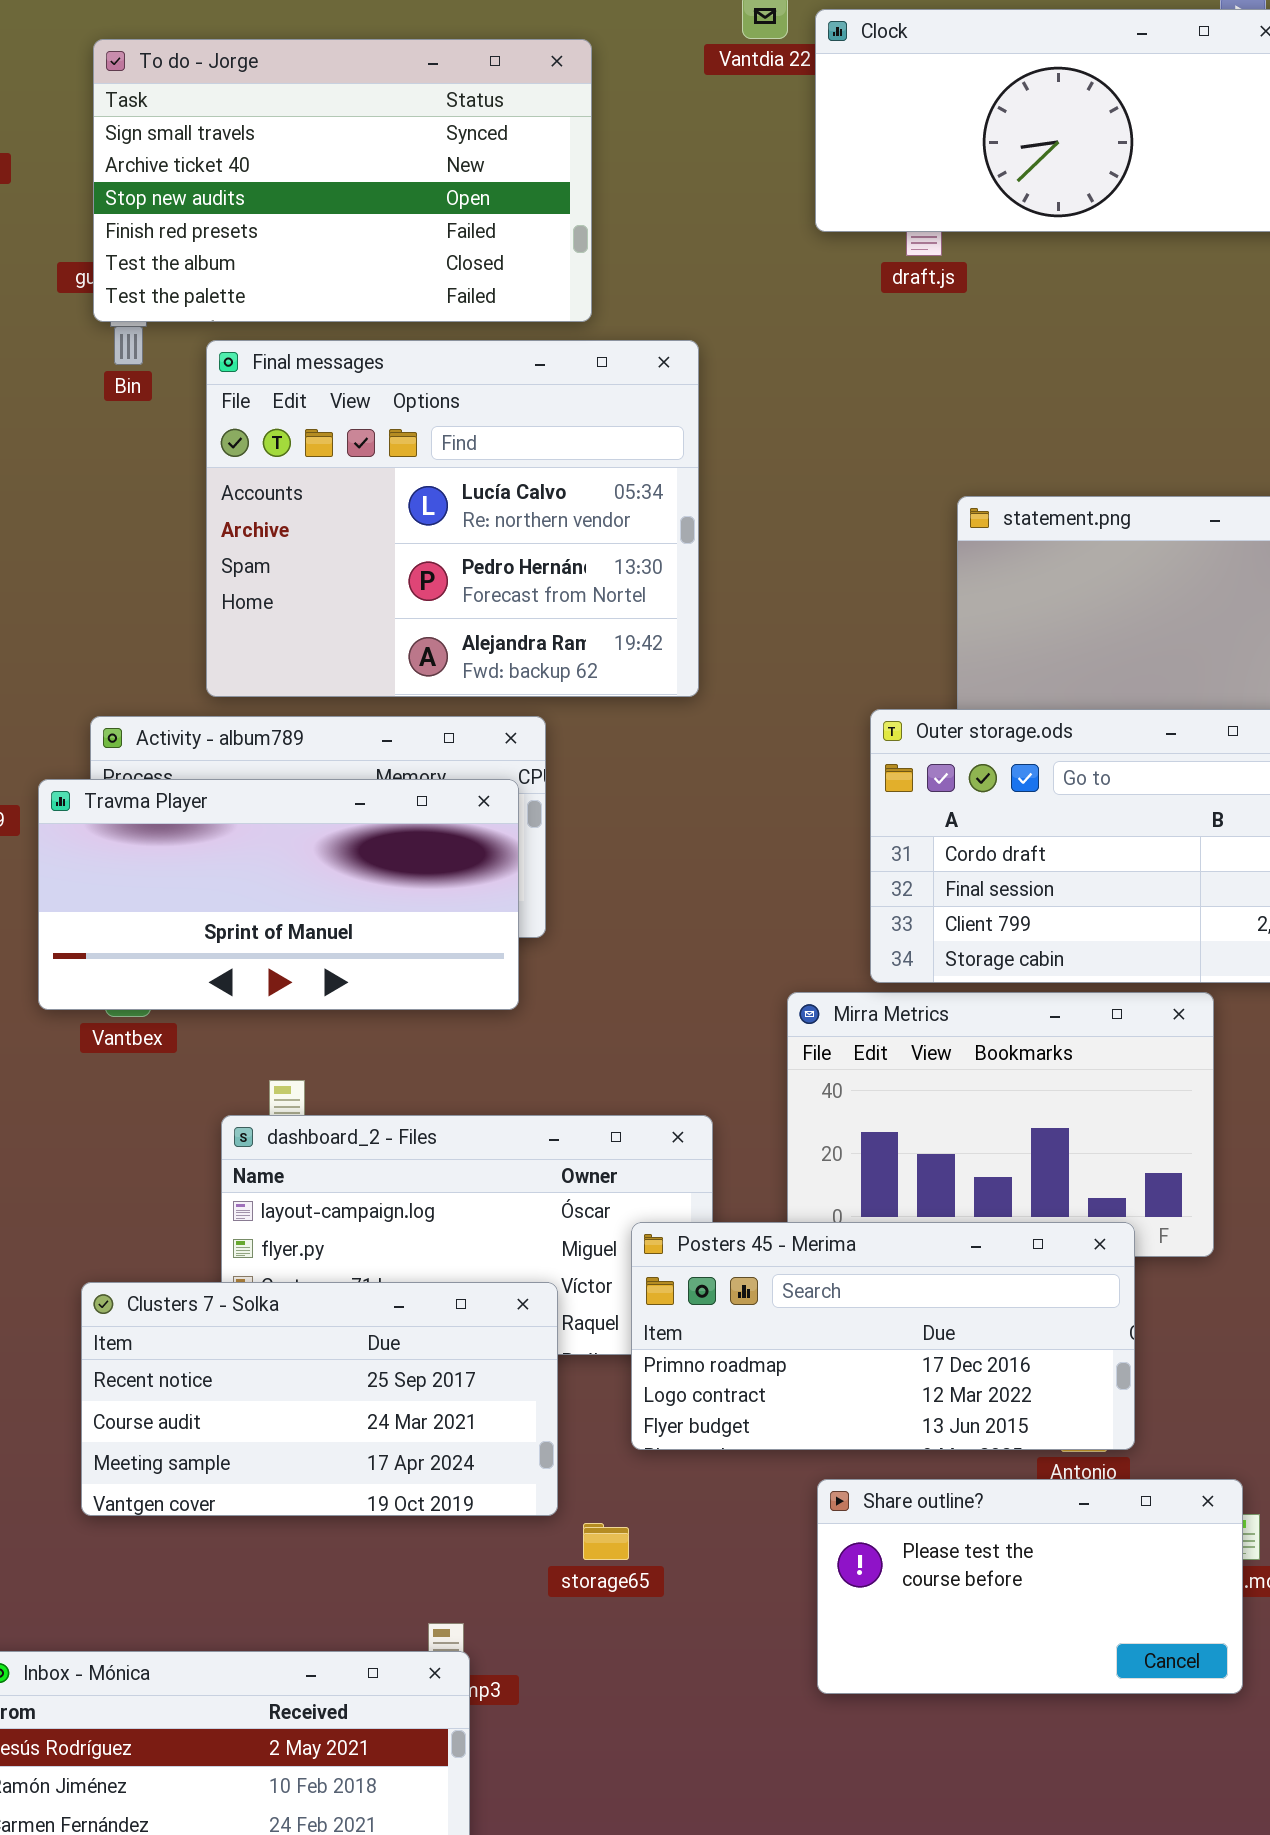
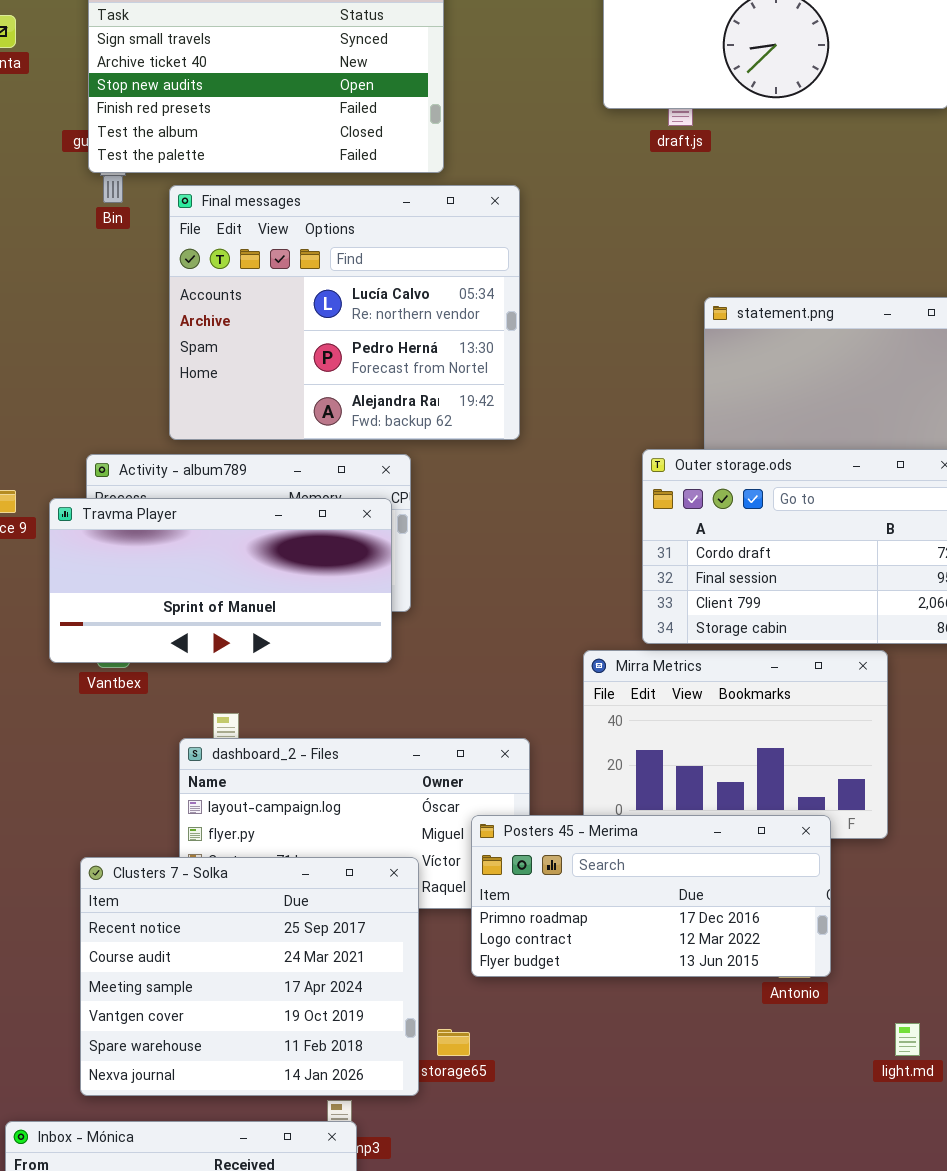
Clusters 7 - Solka: [81,1282,558,1516] -> [80,857,419,1096], resized
Share outline?: [817,1479,1243,1694] -> none, closed

